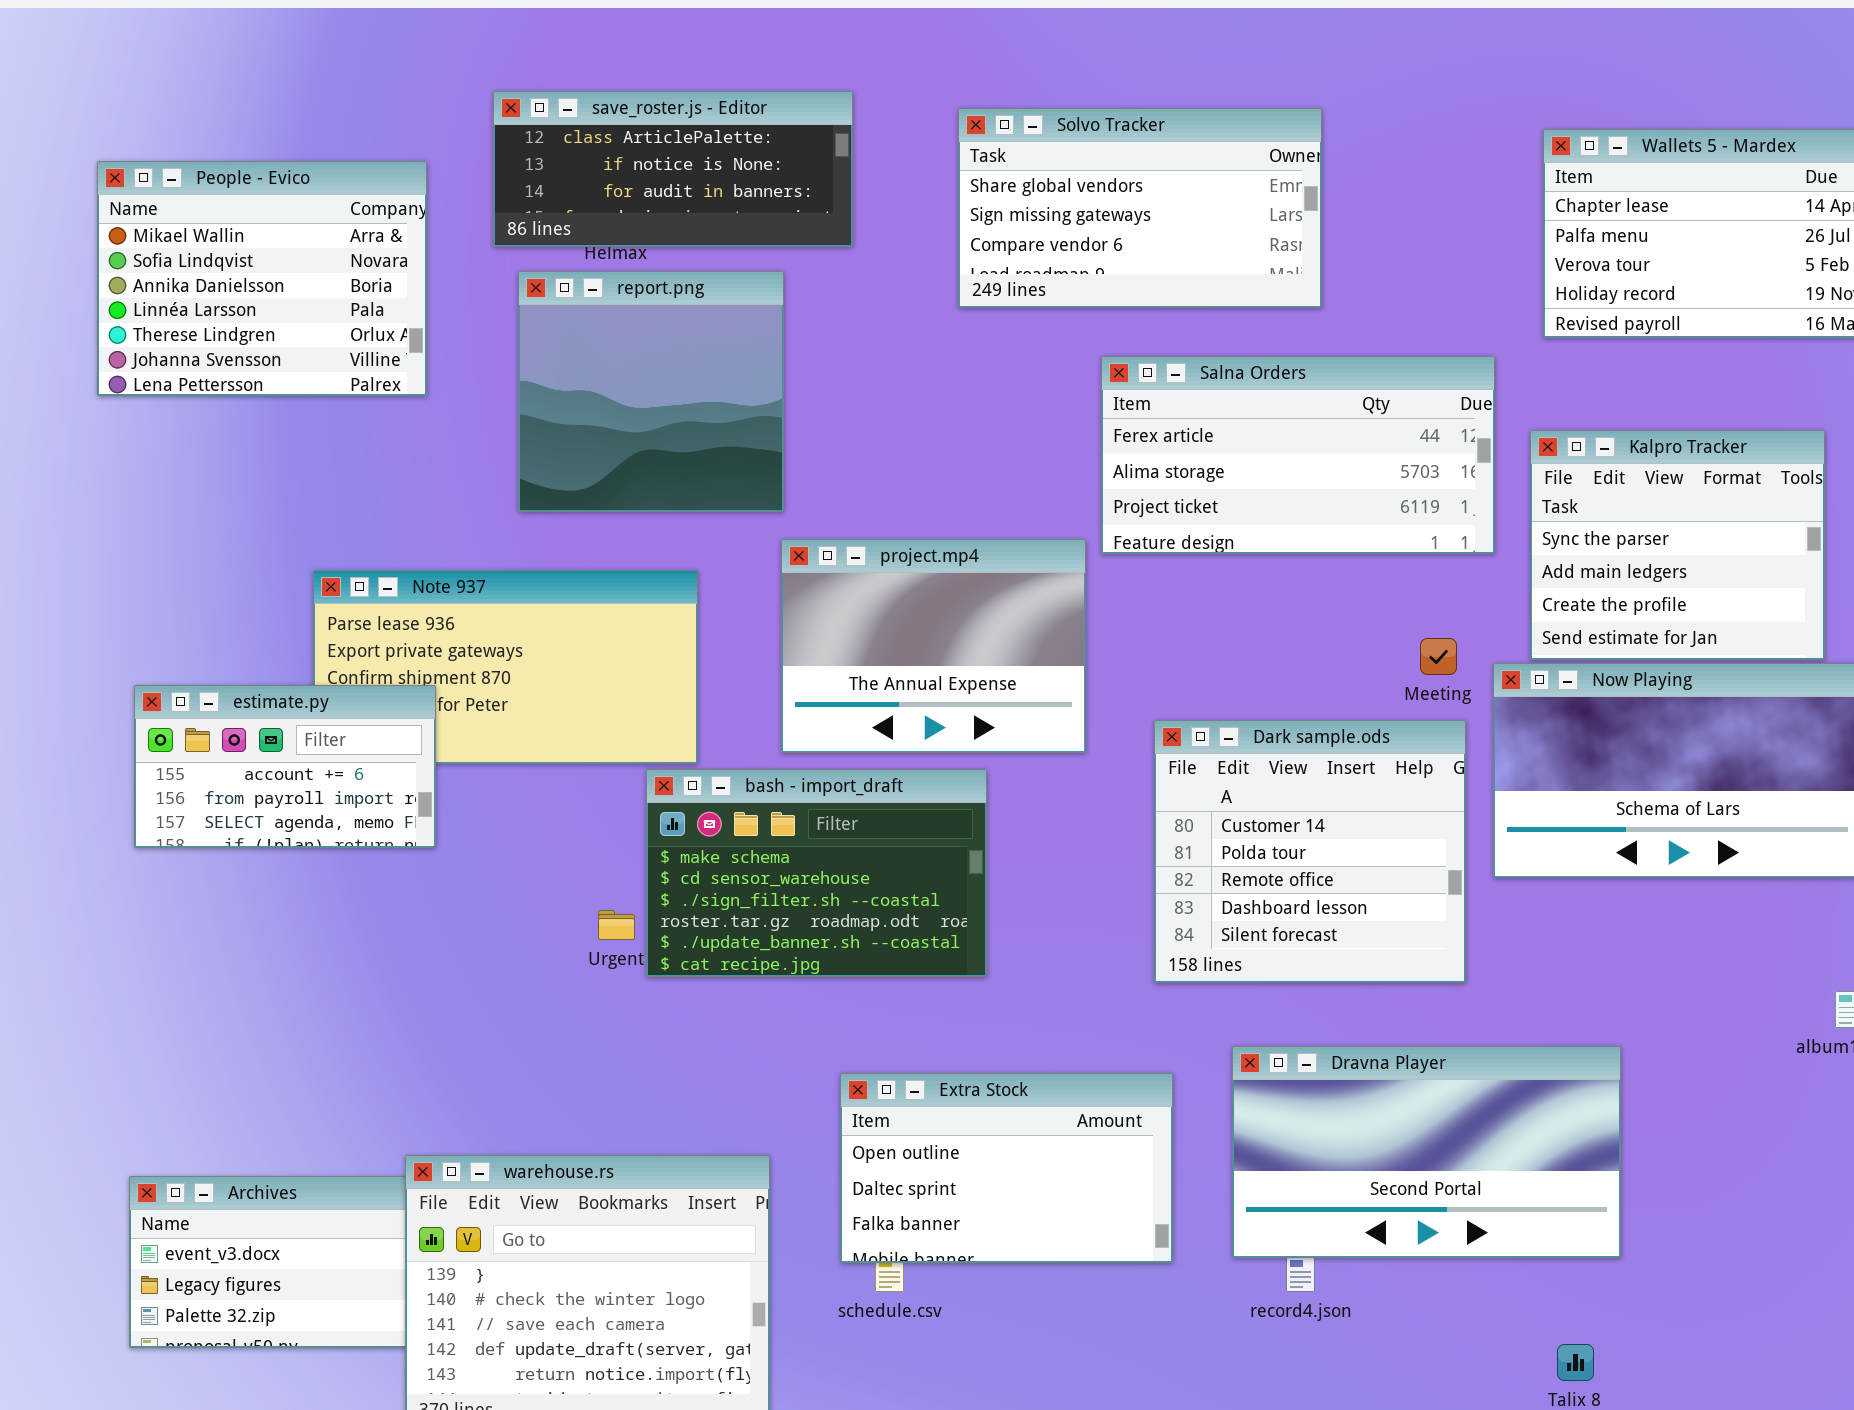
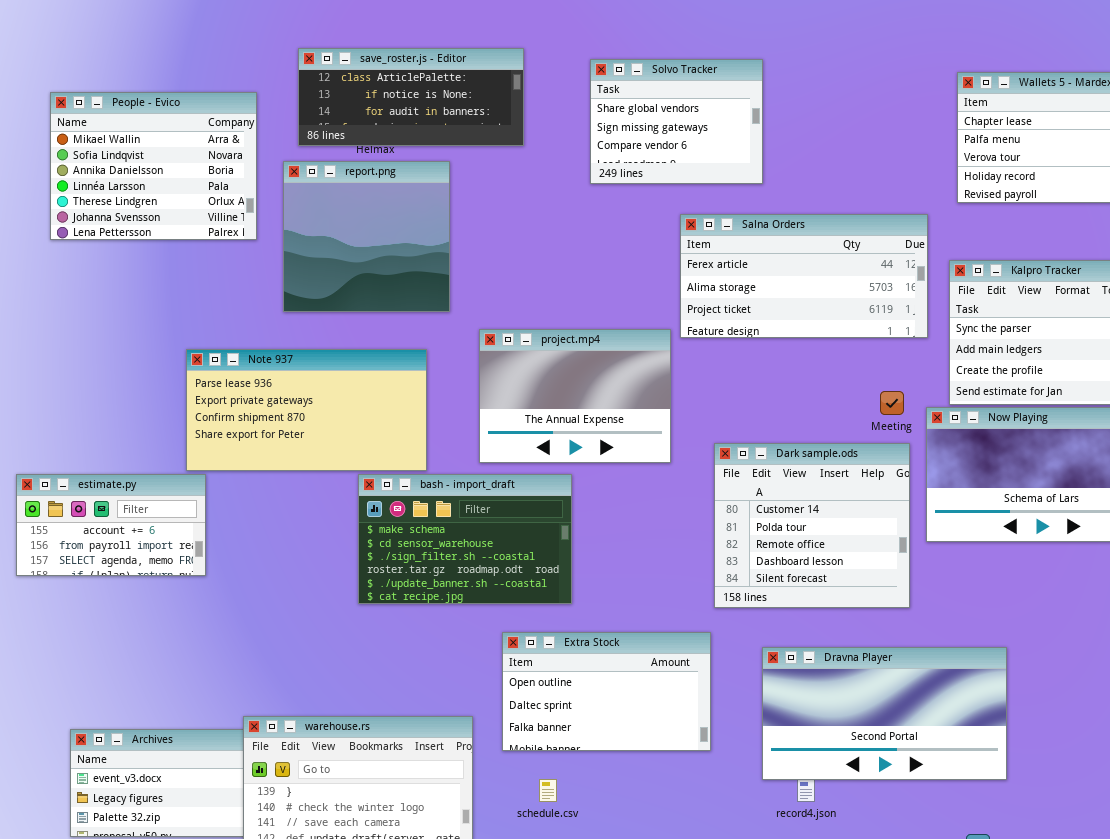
Solvo Tracker: [958,108,1322,308] -> [590,59,763,184], resized
report.png: [518,271,784,512] -> [283,161,450,312], moved
estimate.py: [134,685,436,848] -> [16,474,206,576], moved
bash - import_draft: [646,769,987,977] -> [358,474,572,604], moved
Extra Stock: [840,1073,1173,1263] -> [502,632,711,751], moved

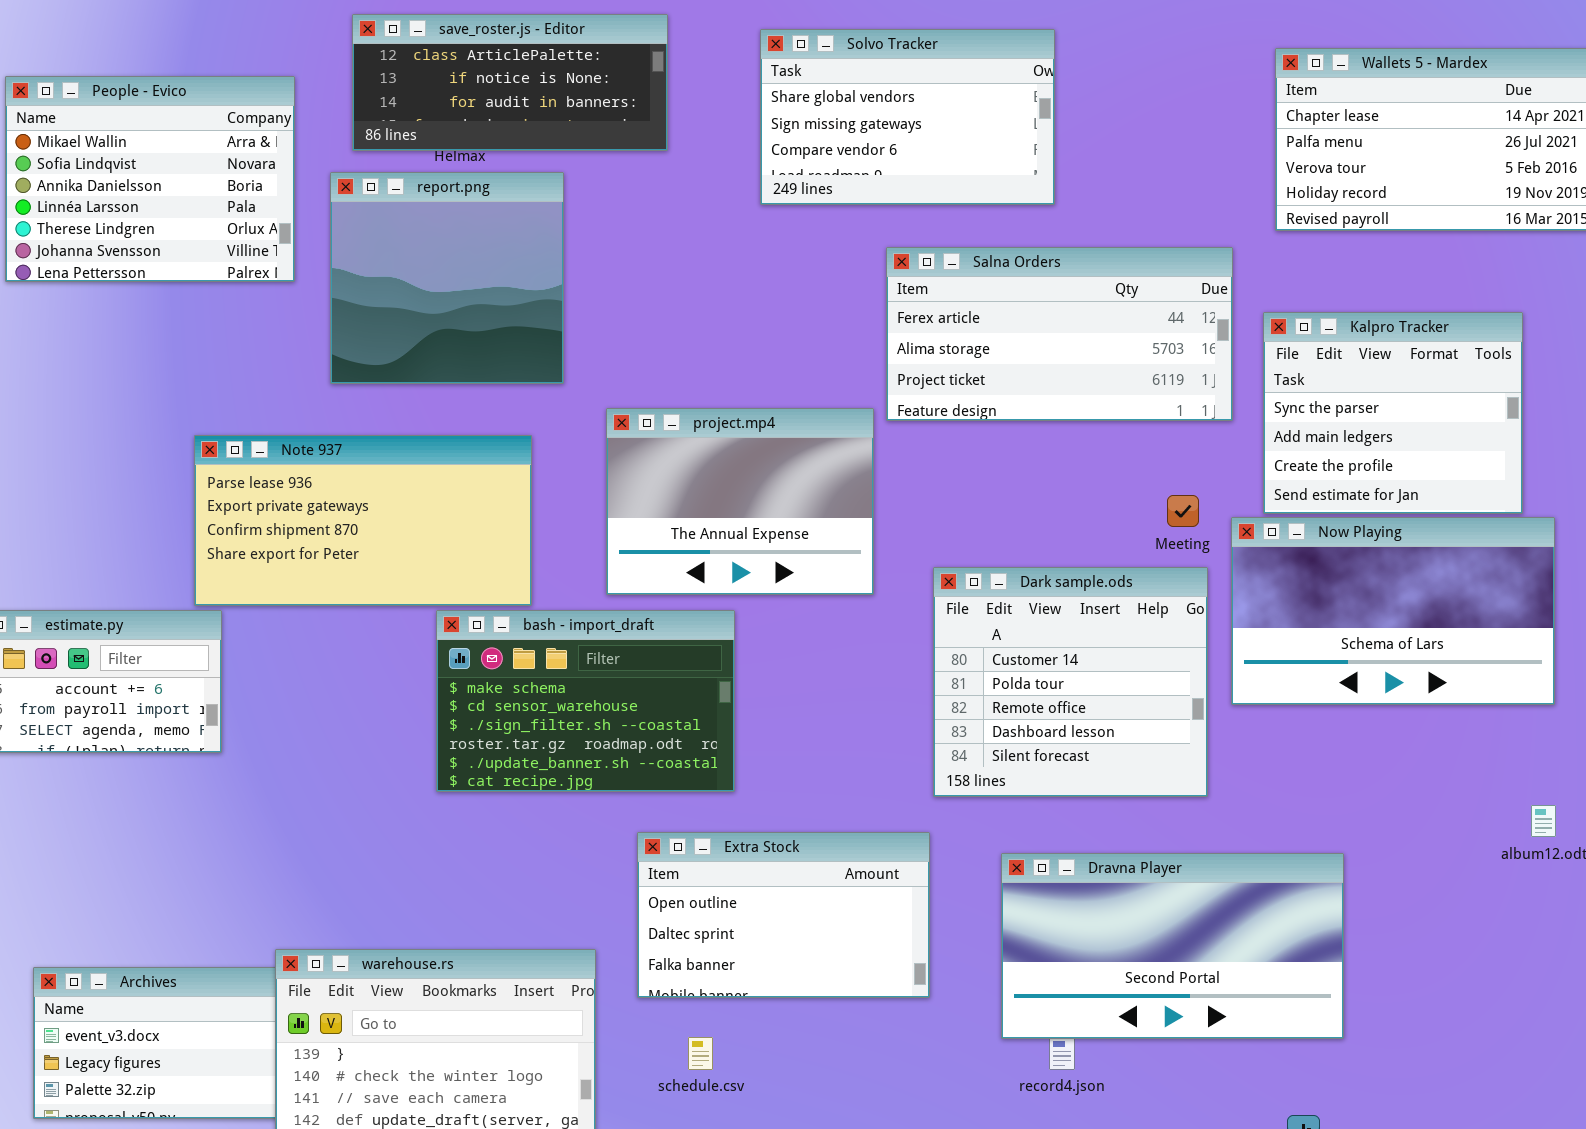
Solvo Tracker: [590,59,763,184] -> [760,29,1055,205], resized

